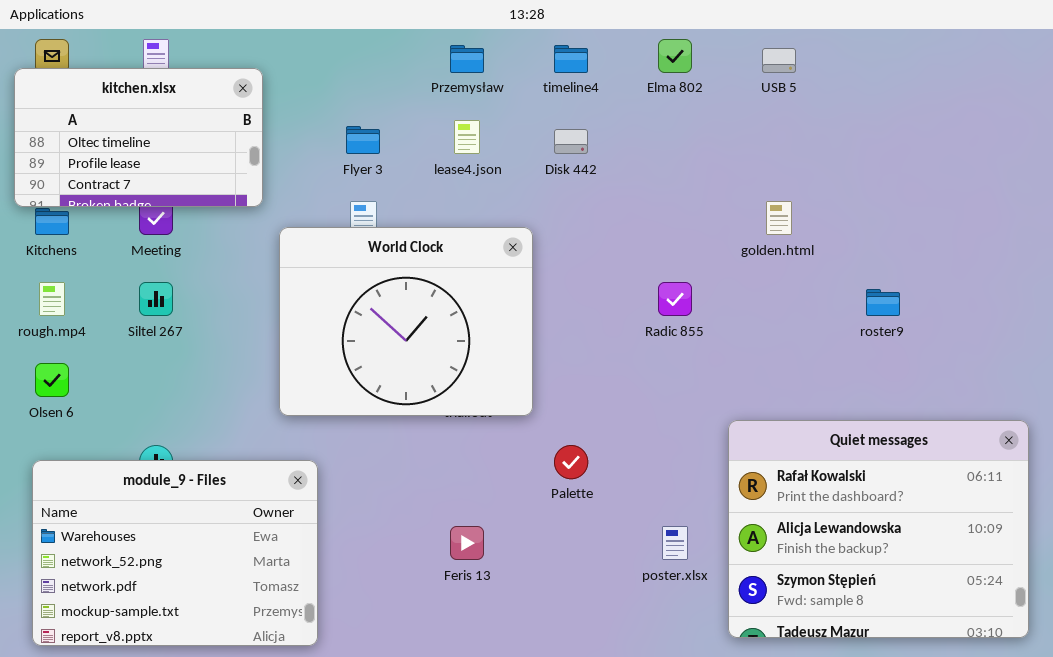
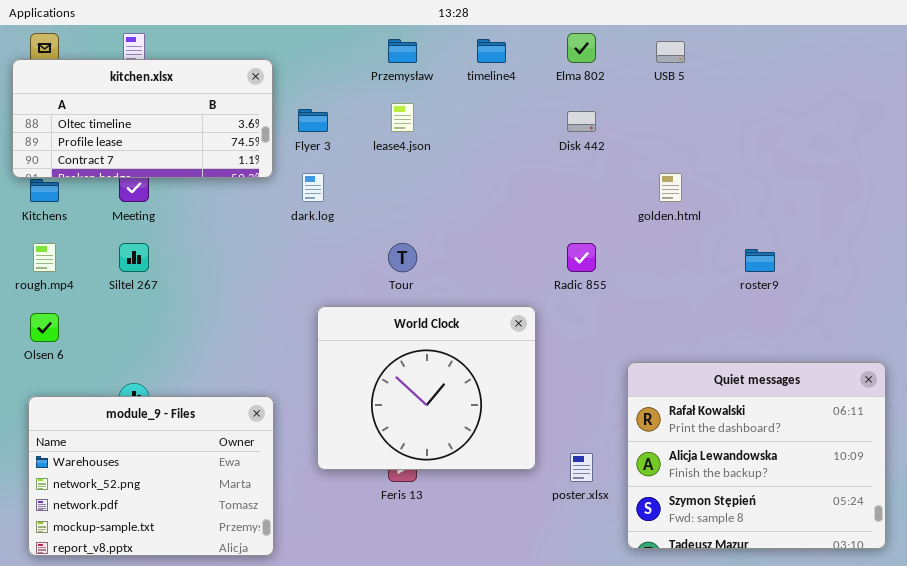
kitchen.xlsx: [14,68,263,207] -> [12,59,273,178], resized
Disk 442: [554,129,588,154] -> [567,111,596,132], moved
World Clock: [279,227,533,416] -> [317,306,536,470], moved

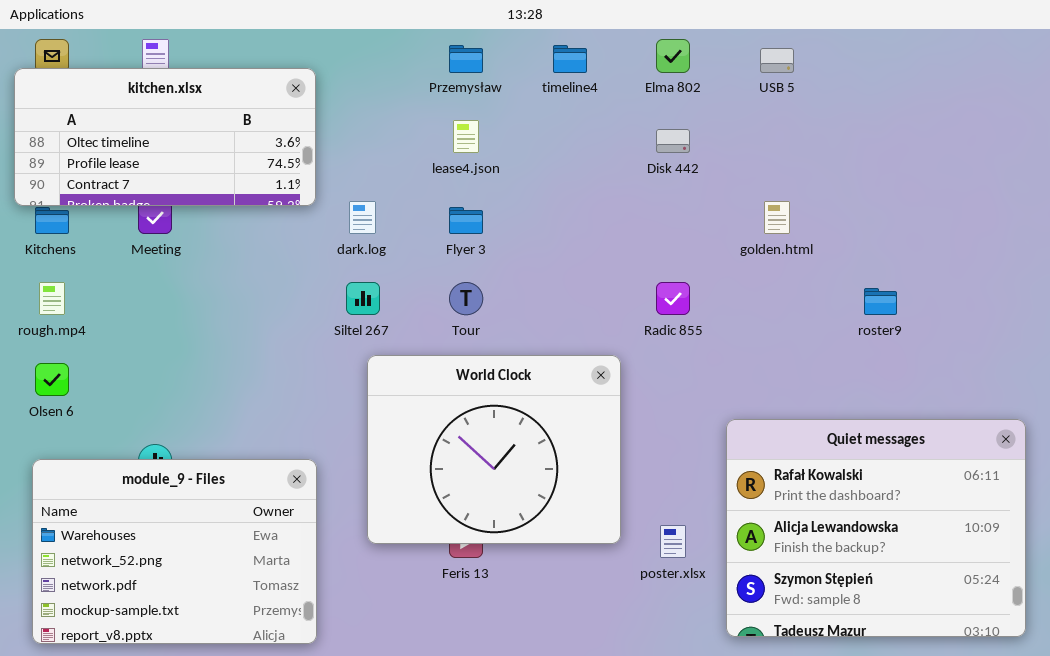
Flyer 3: [298,109,328,132] -> [449,207,483,234], moved
Siltel 267: [119,243,149,272] -> [346,282,380,315], moved

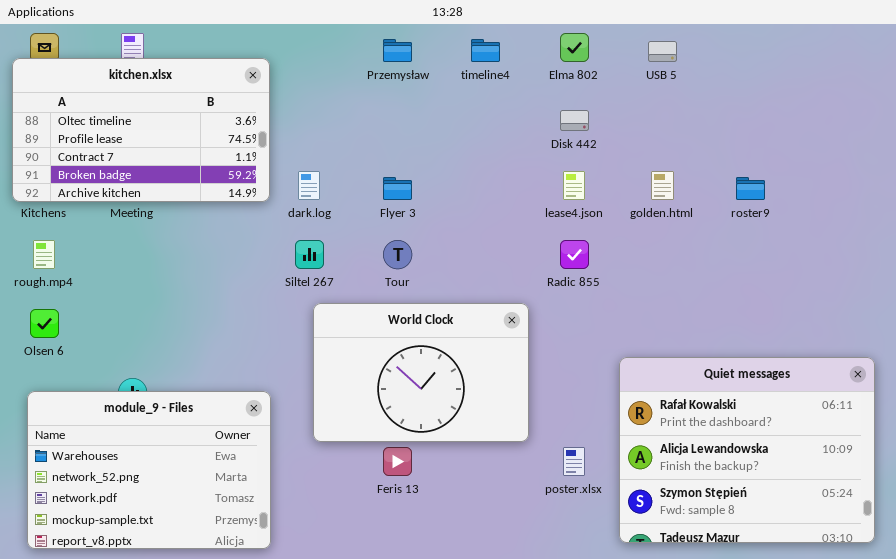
kitchen.xlsx: [14,68,316,206] -> [12,58,270,202], resized
lease4.json: [453,120,479,153] -> [563,171,585,200], moved
roster9: [864,288,897,315] -> [736,177,765,200], moved
World Clock: [367,355,621,544] -> [313,303,529,442], resized

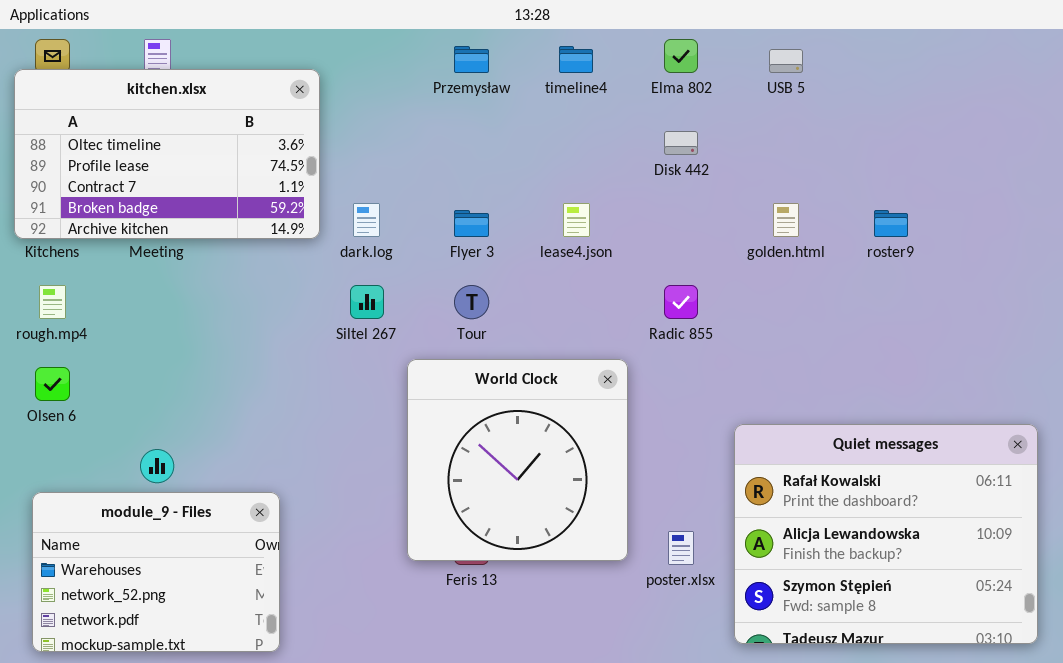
lease4.json: [563,171,585,200] -> [563,203,590,237], moved
World Clock: [313,303,529,442] -> [407,359,628,561], resized
module_9 - Files: [27,391,271,549] -> [32,492,280,652], resized

